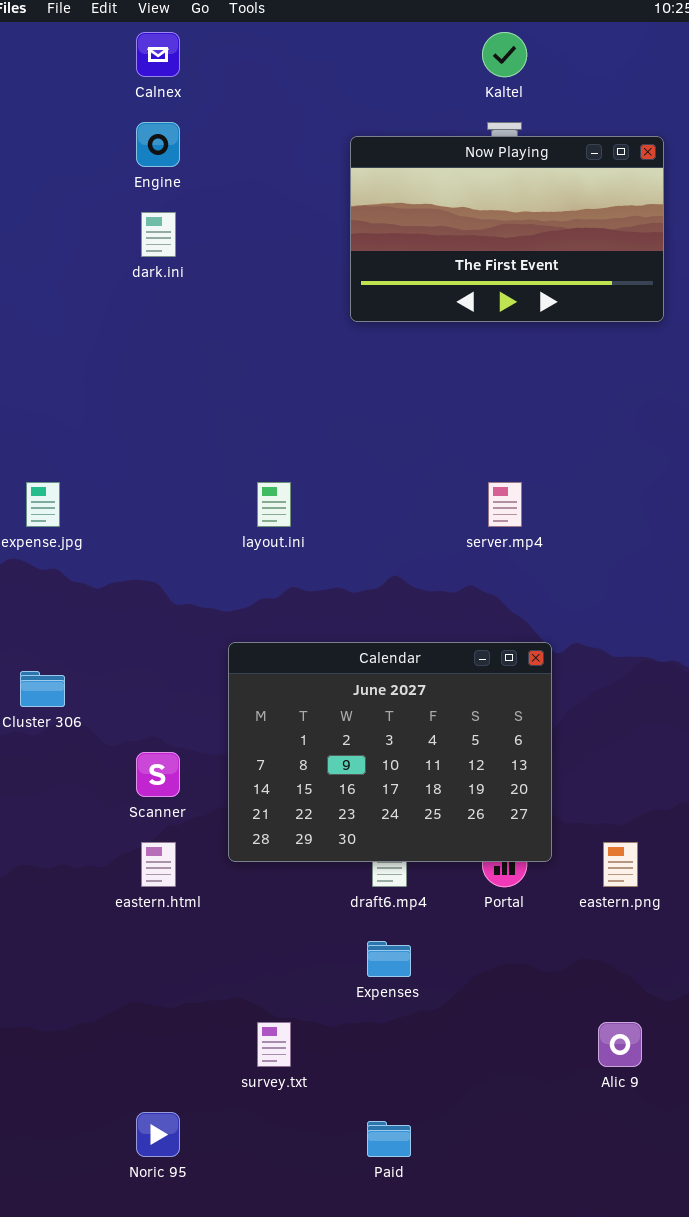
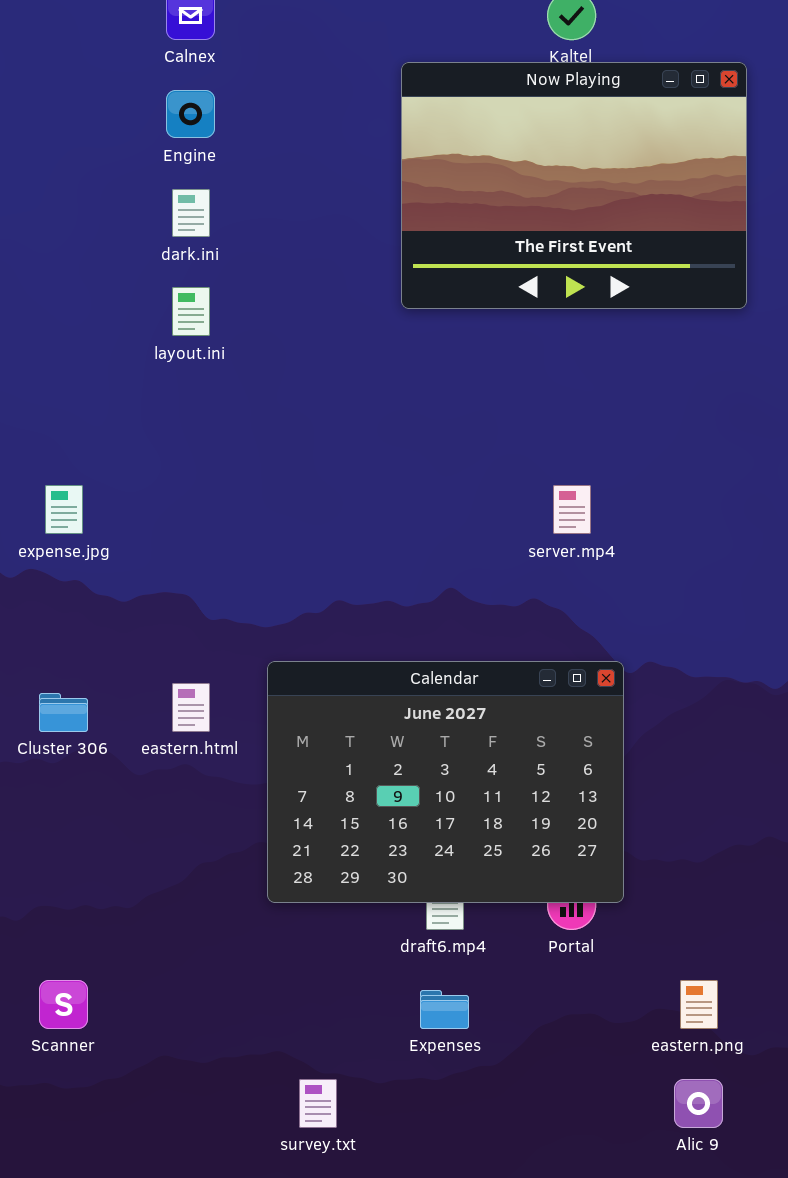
Now Playing: [350,136,664,322] -> [401,62,747,309], resized
layout.ini: [257,482,291,527] -> [172,287,210,336], moved
Scanner: [136,752,180,797] -> [39,980,88,1029], moved
eastern.html: [141,842,176,887] -> [172,683,210,732], moved
eastern.png: [603,842,638,887] -> [680,980,718,1029], moved

